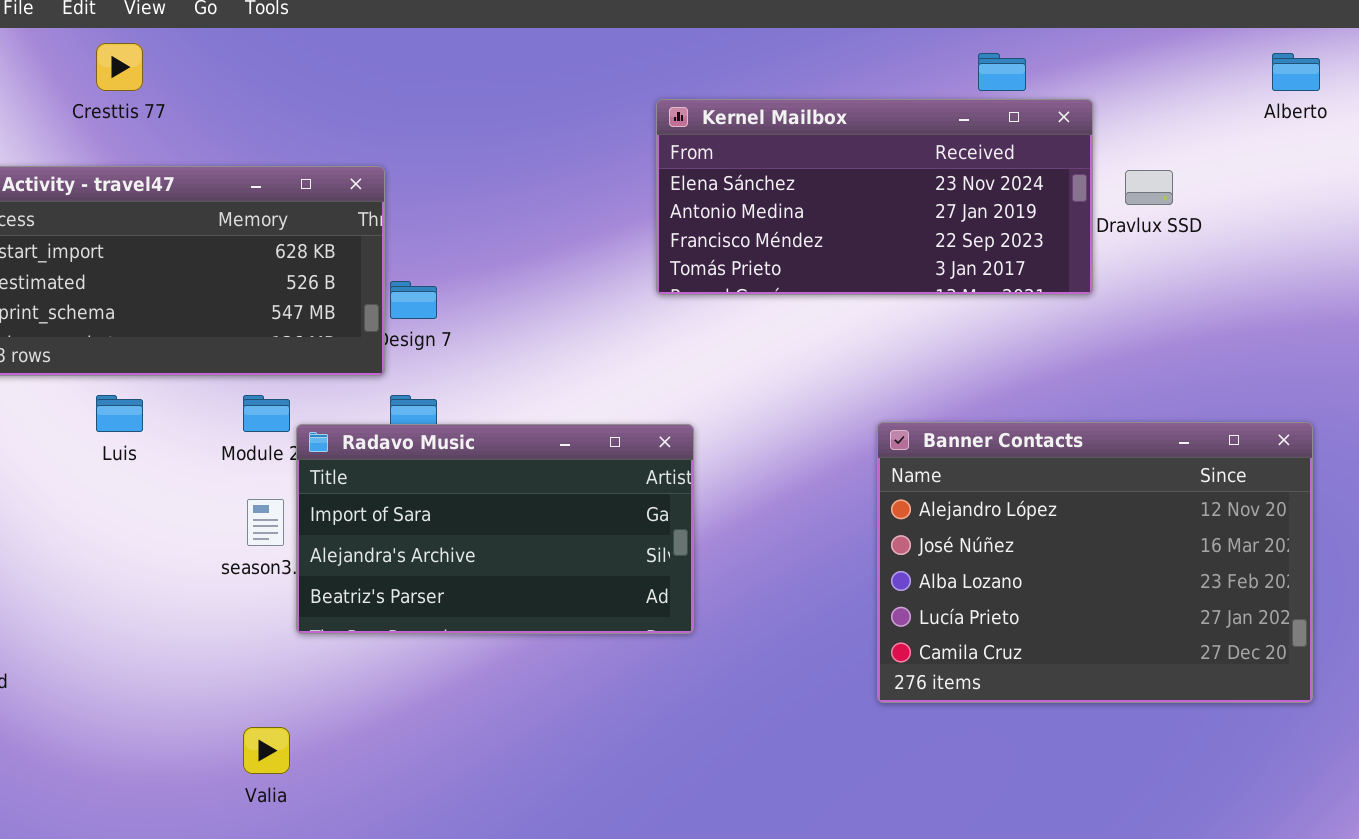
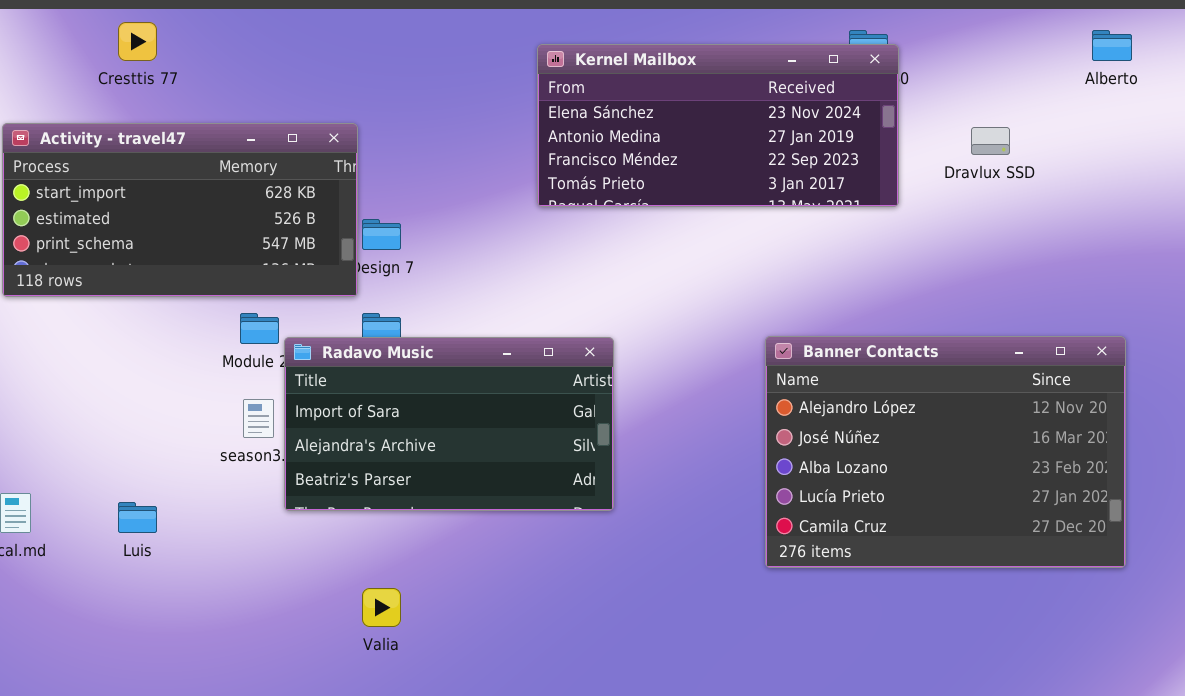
Kernel Mailbox: [656,99,1093,295] -> [537,44,899,207], moved
Luis: [96,395,143,432] -> [118,502,157,533], moved
Valia: [243,727,290,774] -> [362,588,401,627], moved

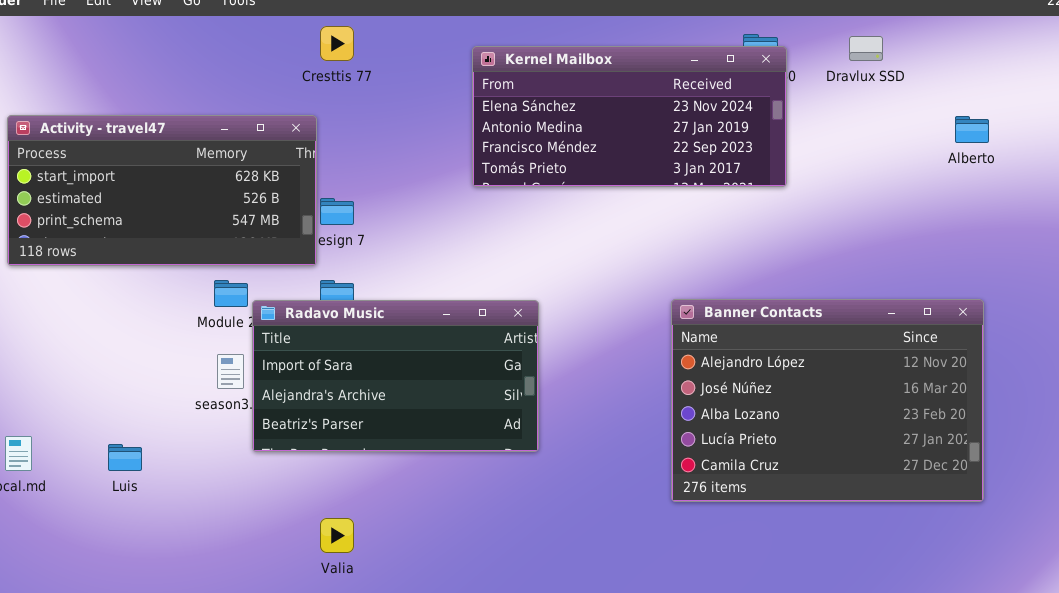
Cresttis 77: [118,22,157,61] -> [320,26,354,61], moved
Alberto: [1092,30,1132,61] -> [955,116,989,143], moved
Dravlux SSD: [971,127,1010,155] -> [849,36,883,61], moved

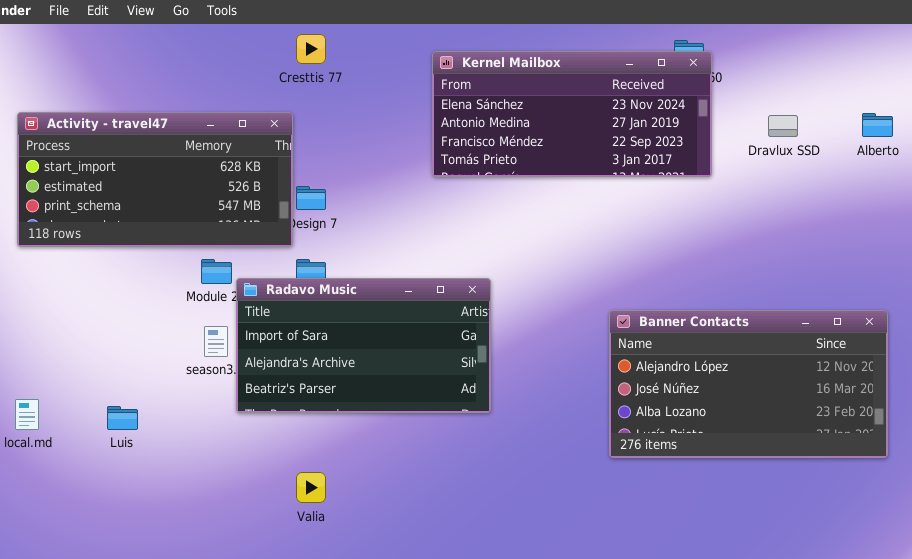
Dravlux SSD: [849,36,883,61] -> [768,115,798,137], moved
Banner Contacts: [671,299,984,502] -> [609,310,888,458], resized

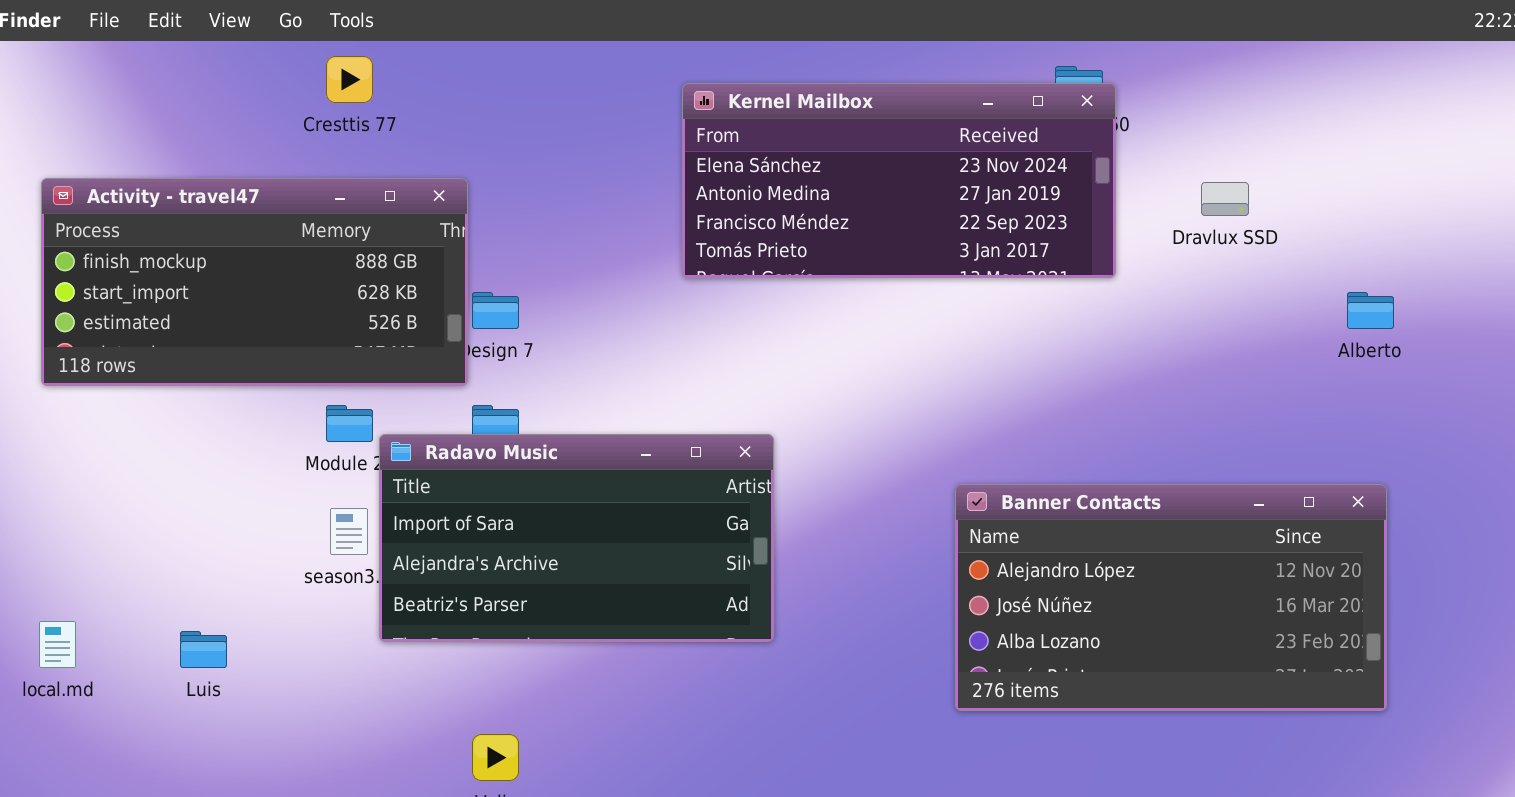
Cresttis 77: [296,34,326,64] -> [326,56,373,103], moved
Activity - travel47: [17,112,293,247] -> [41,178,468,386], scrolled up 1 row
Alberto: [862,113,893,137] -> [1347,292,1394,329], moved

